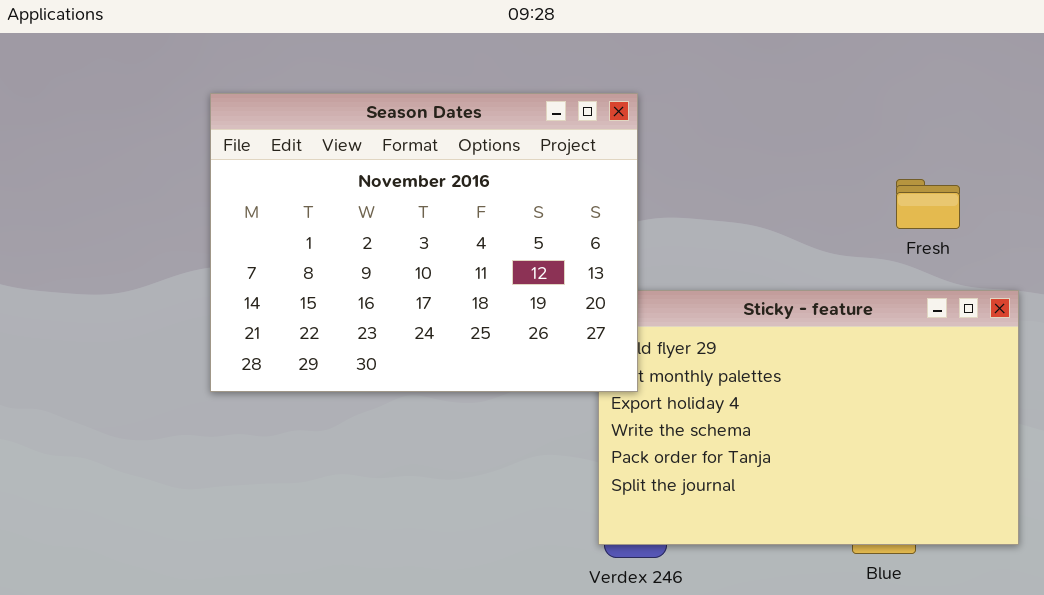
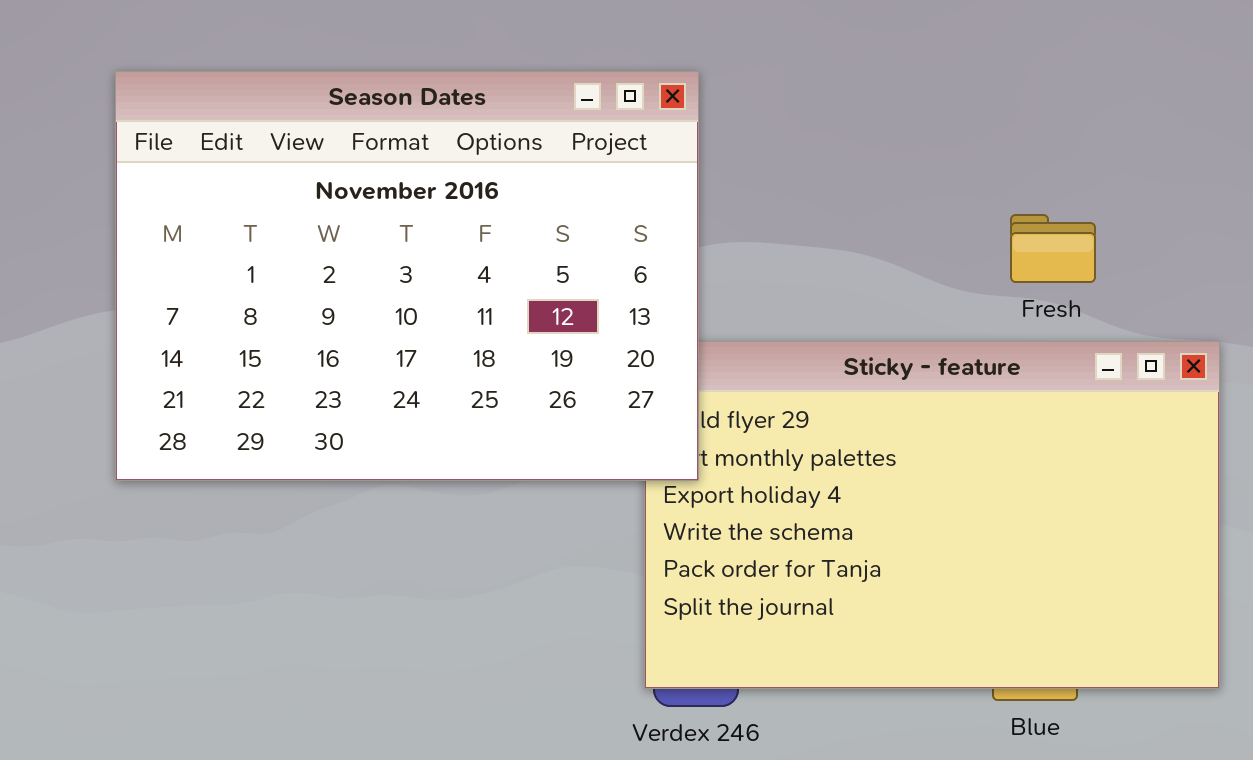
Fresh: [896,179,960,229] -> [1010,214,1096,283], moved

